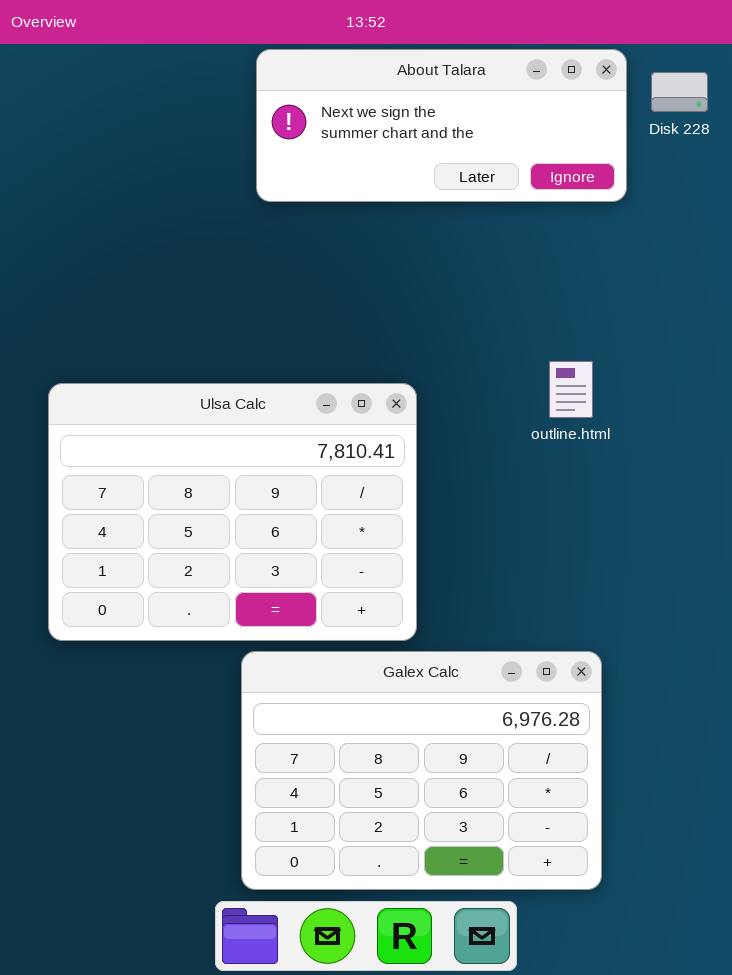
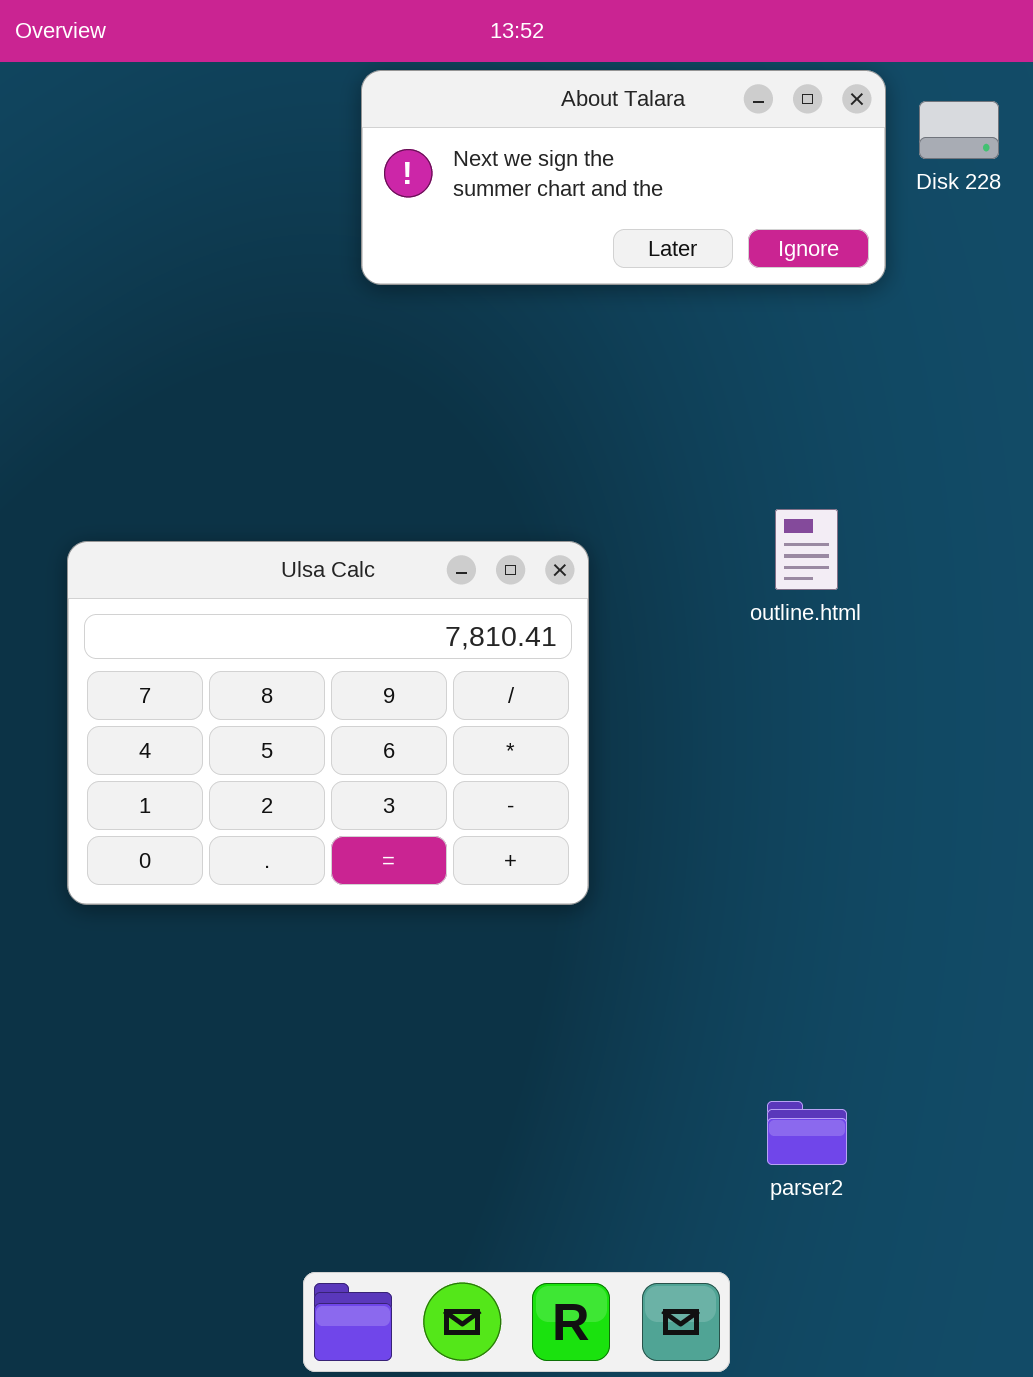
Galex Calc: [241,651,602,890] -> none, closed

